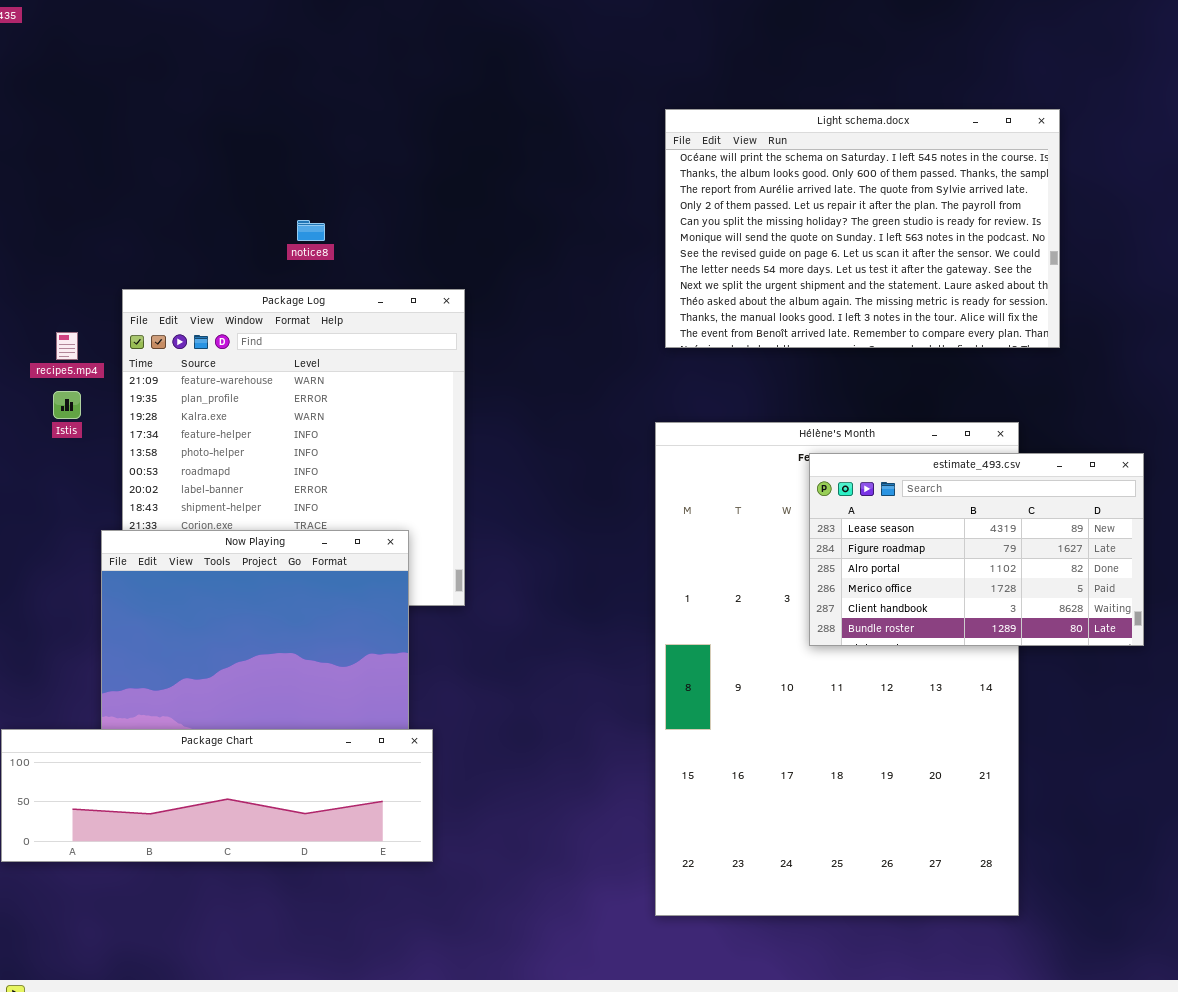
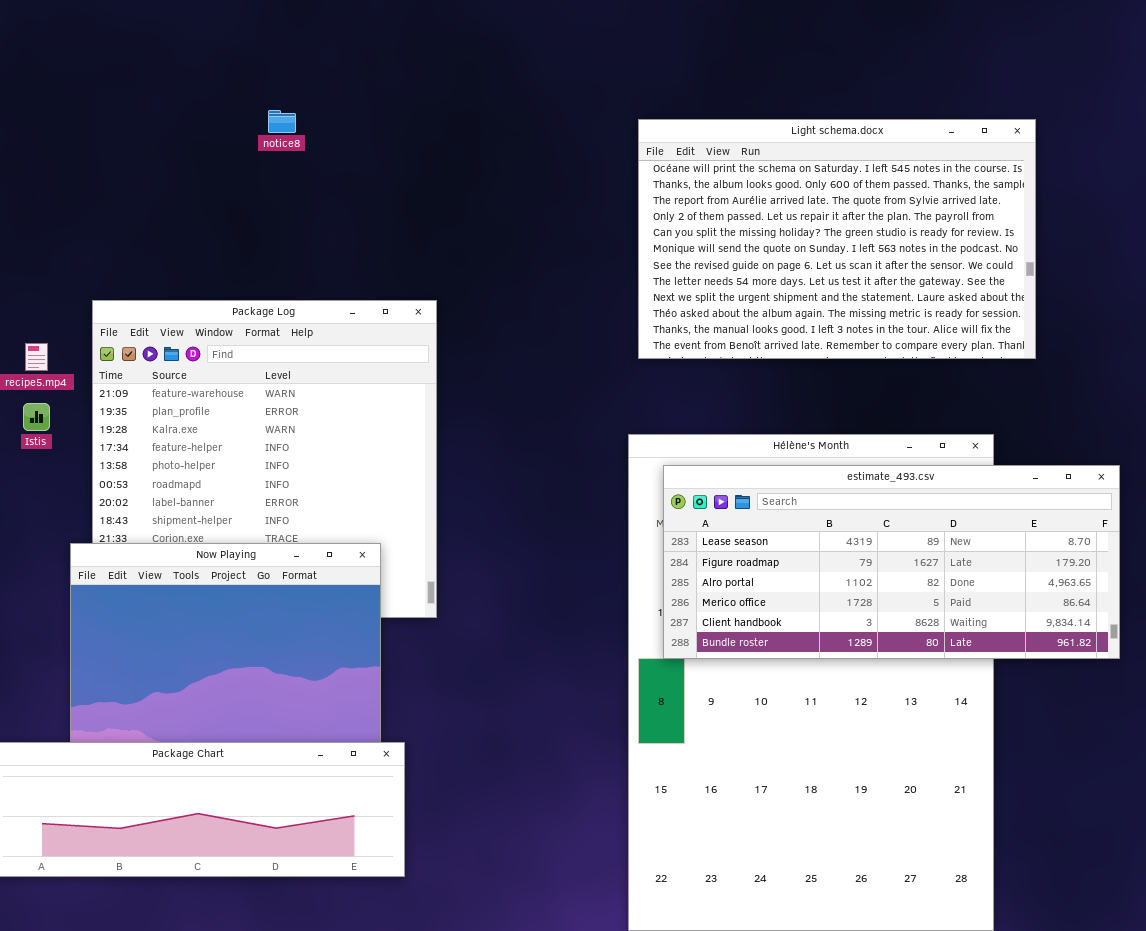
notice8: [297,220,325,241] -> [268,110,296,133], moved
estimate_493.csv: [809,453,1144,646] -> [663,465,1120,659], resized

